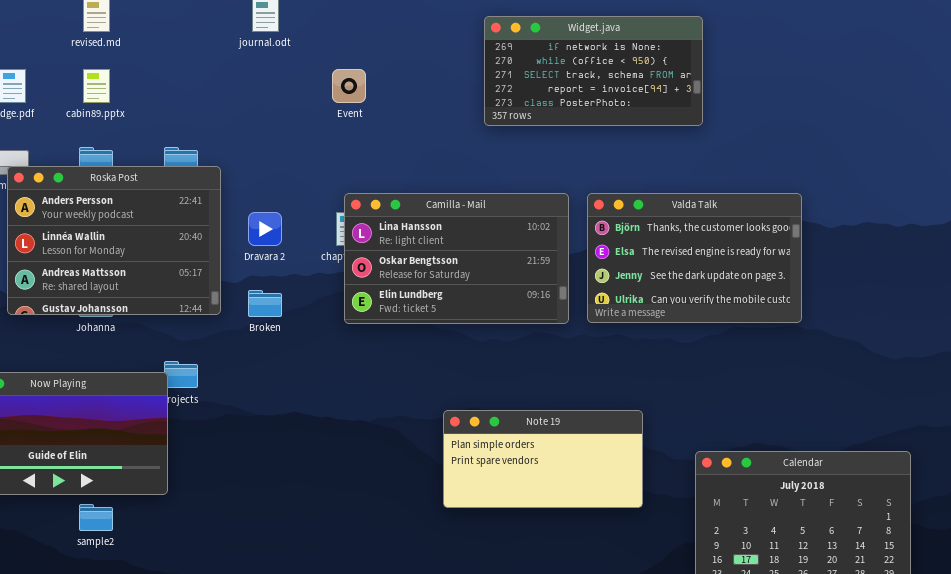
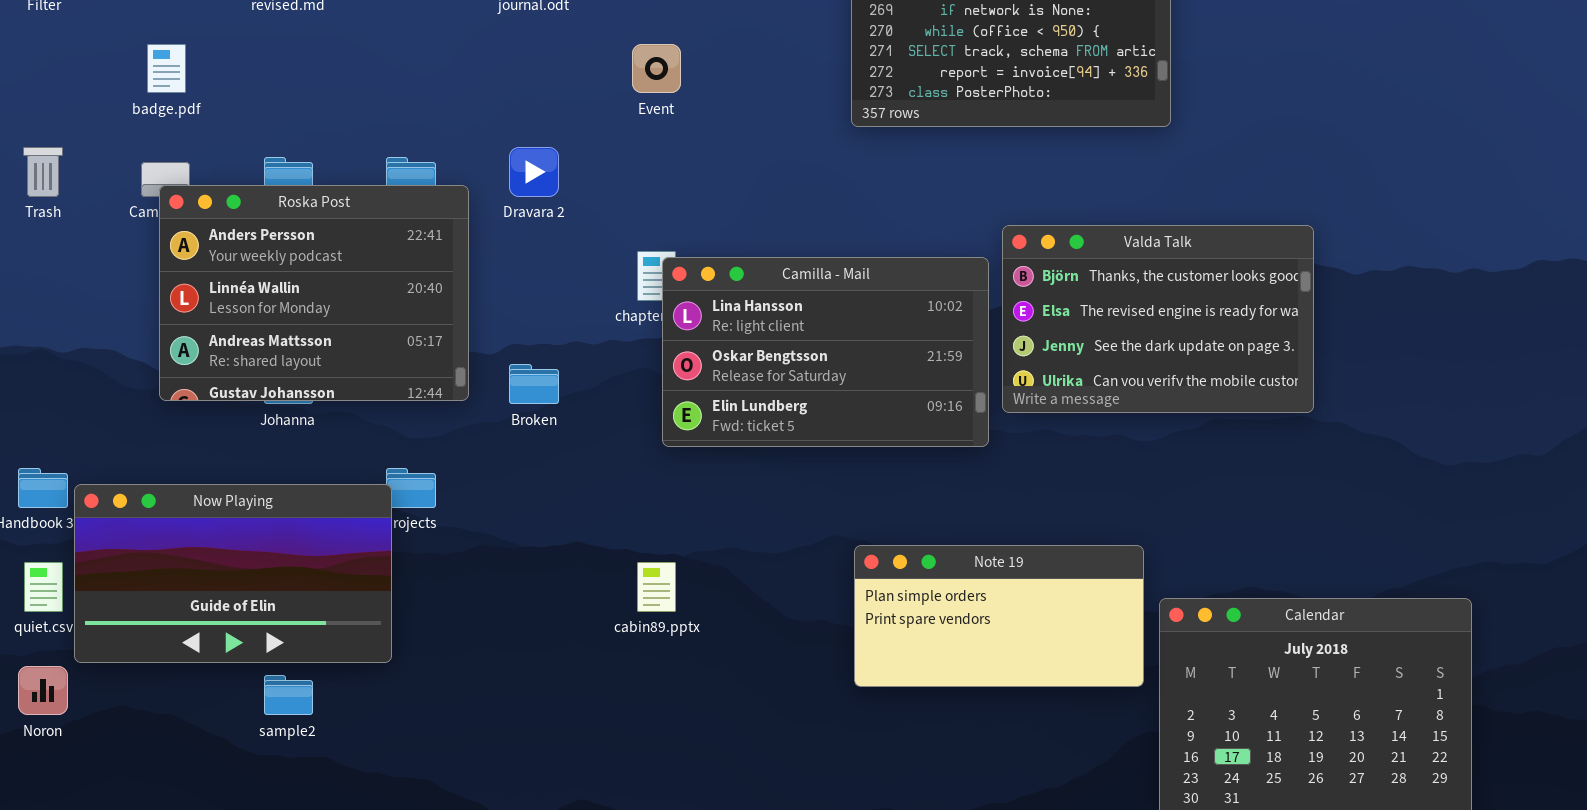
cabin89.pptx: [83,69,110,103] -> [637,562,676,612], moved
Camilla - Mail: [344,193,569,324] -> [662,257,989,447], moved
Dravara 2: [248,212,282,246] -> [509,147,559,197], moved
Note 19: [443,410,643,508] -> [854,545,1144,687], moved

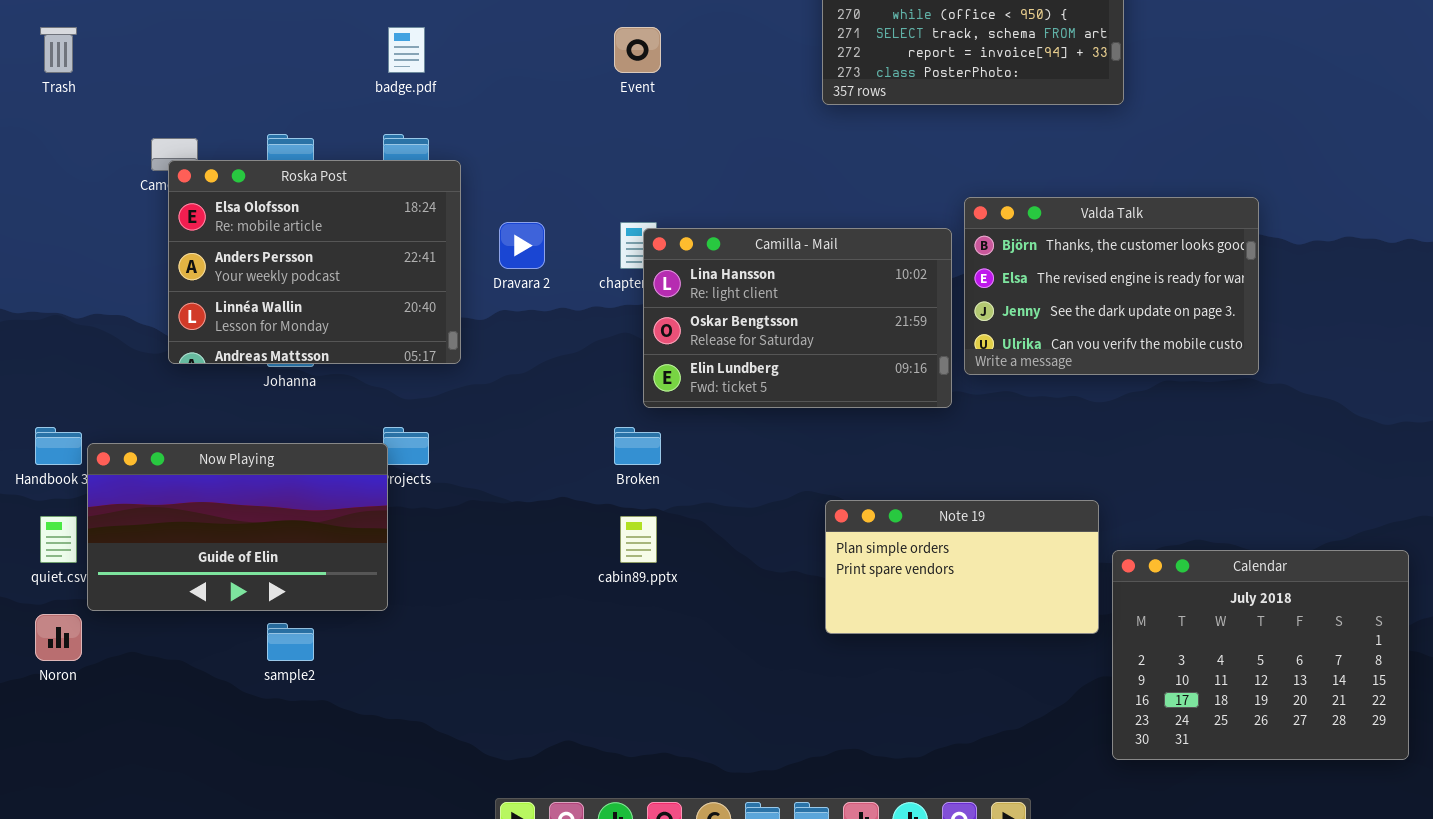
badge.pdf: [147,44,186,93] -> [388,27,425,73], moved
Trash: [23,147,63,197] -> [40,27,77,73], moved
Dravara 2: [509,147,559,197] -> [499,222,545,269], moved
Roska Post: [159,185,469,401] -> [168,160,461,364], scrolled up 1 row
Broken: [509,364,559,404] -> [614,427,661,465], moved

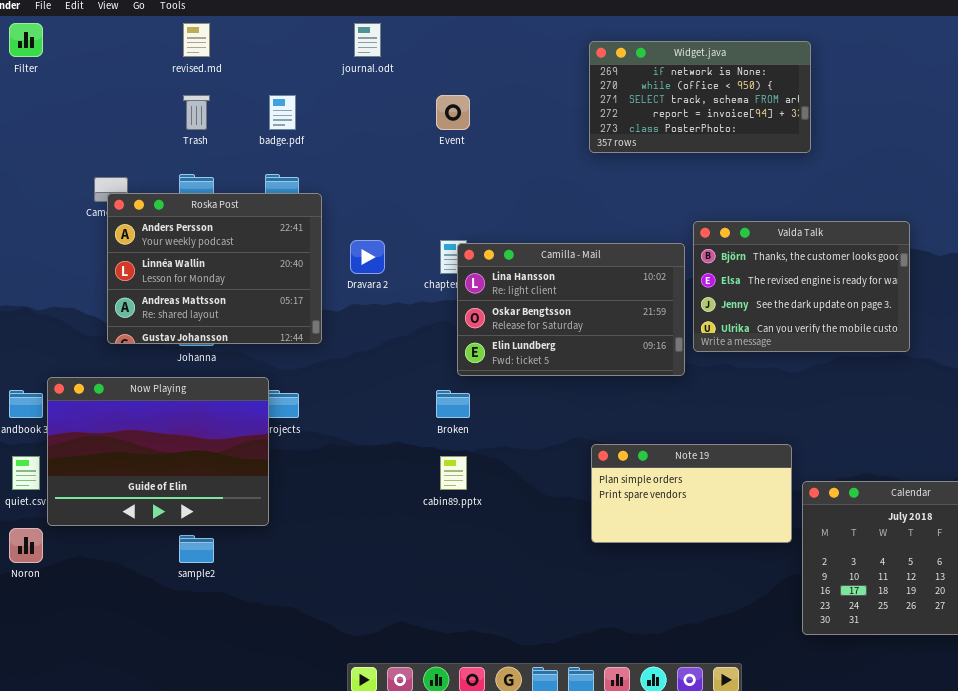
Trash: [40,27,77,73] -> [183,95,210,130], moved
Roska Post: [168,160,461,364] -> [107,193,322,344], scrolled down 1 row
Now Playing: [87,443,388,611] -> [47,377,269,526], resized

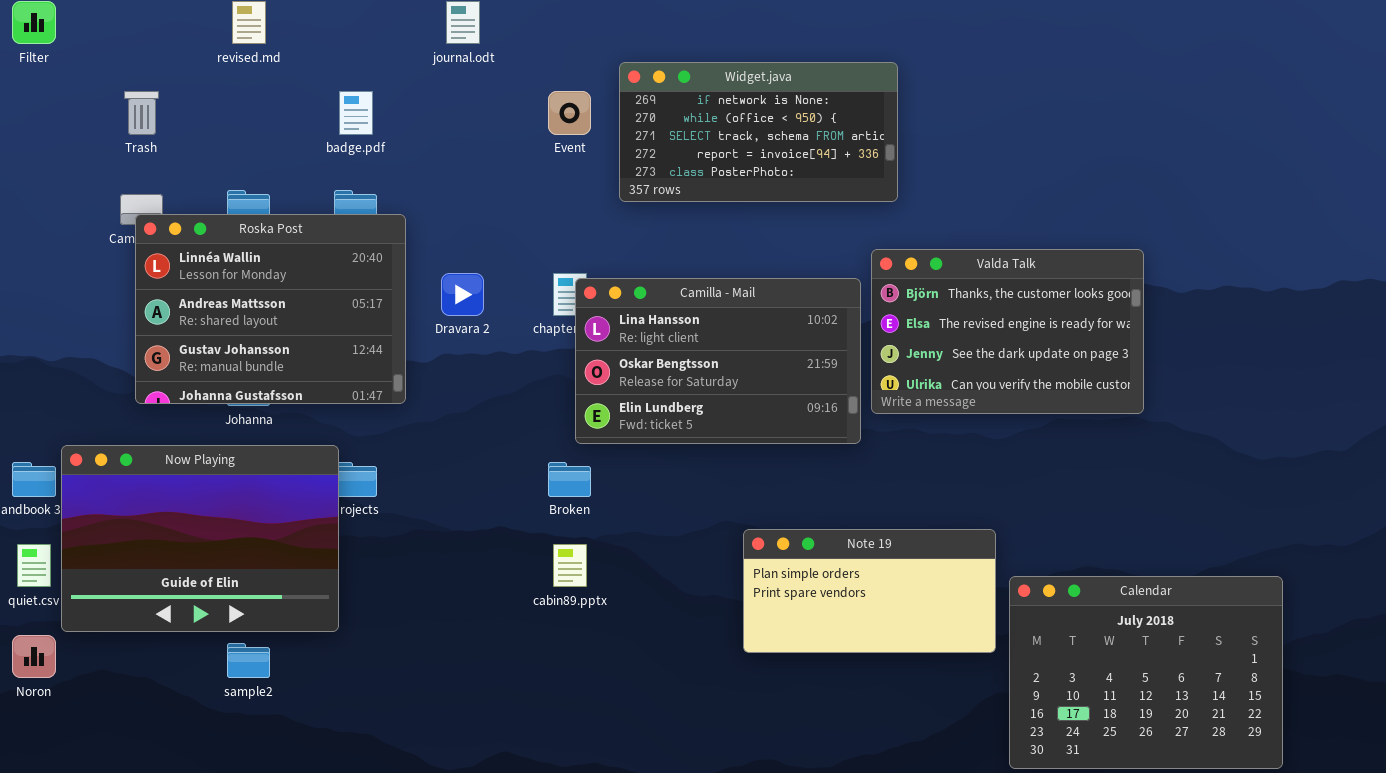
Widget.java: [589,41,811,153] -> [619,62,898,202], moved
Trash: [183,95,210,130] -> [124,91,159,135], moved
Roska Post: [107,193,322,344] -> [135,214,406,404], scrolled down 1 row

